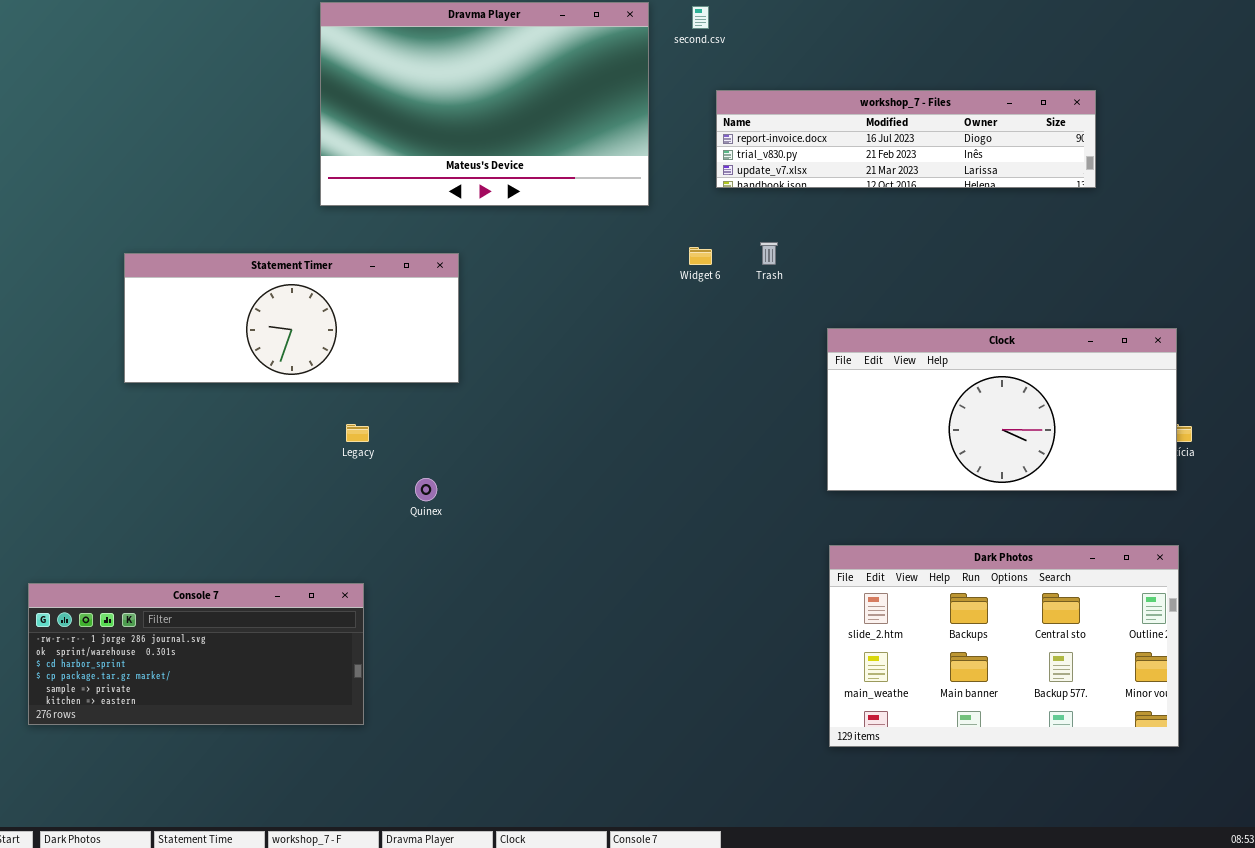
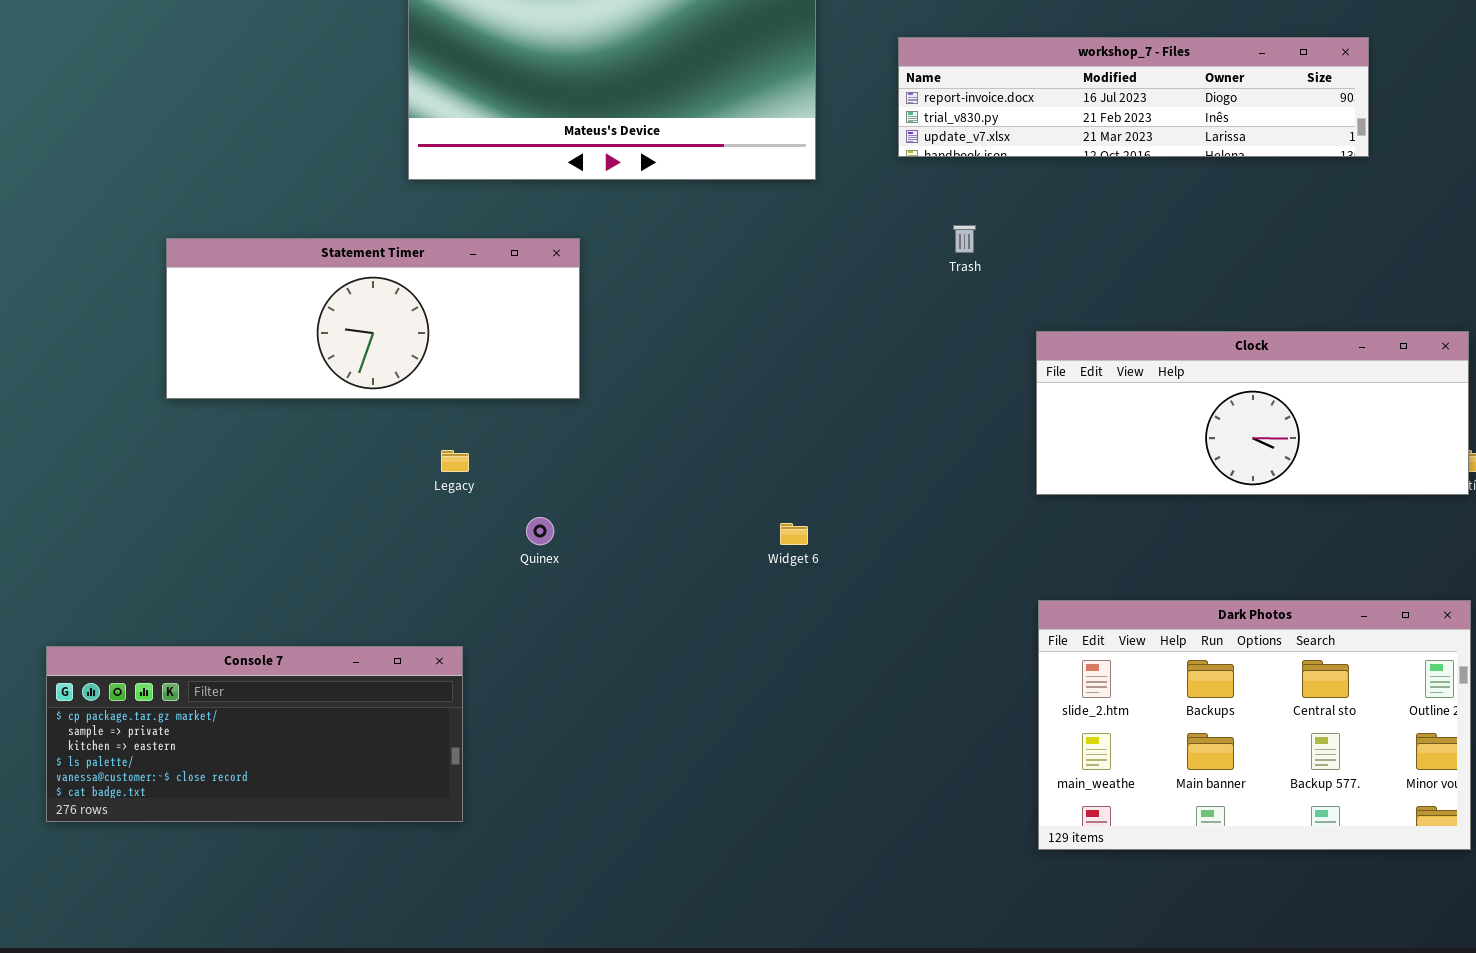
Widget 6: [689,247,712,265] -> [780,523,808,545], moved
Clock: [827,328,1177,491] -> [1036,331,1469,495], resized
Console 7: [28,583,364,725] -> [46,646,463,822], scrolled down 3 rows

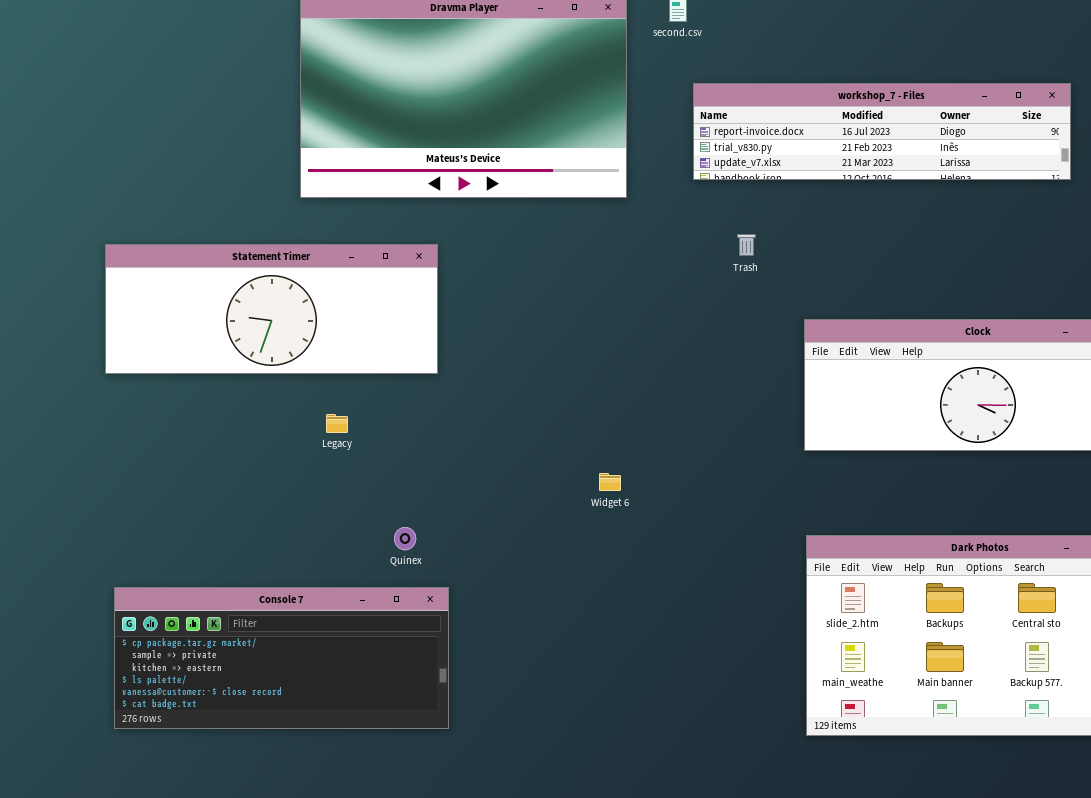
Quinex: [526,517,554,545] -> [394,527,416,550], moved
Console 7: [46,646,463,822] -> [114,587,449,729], moved

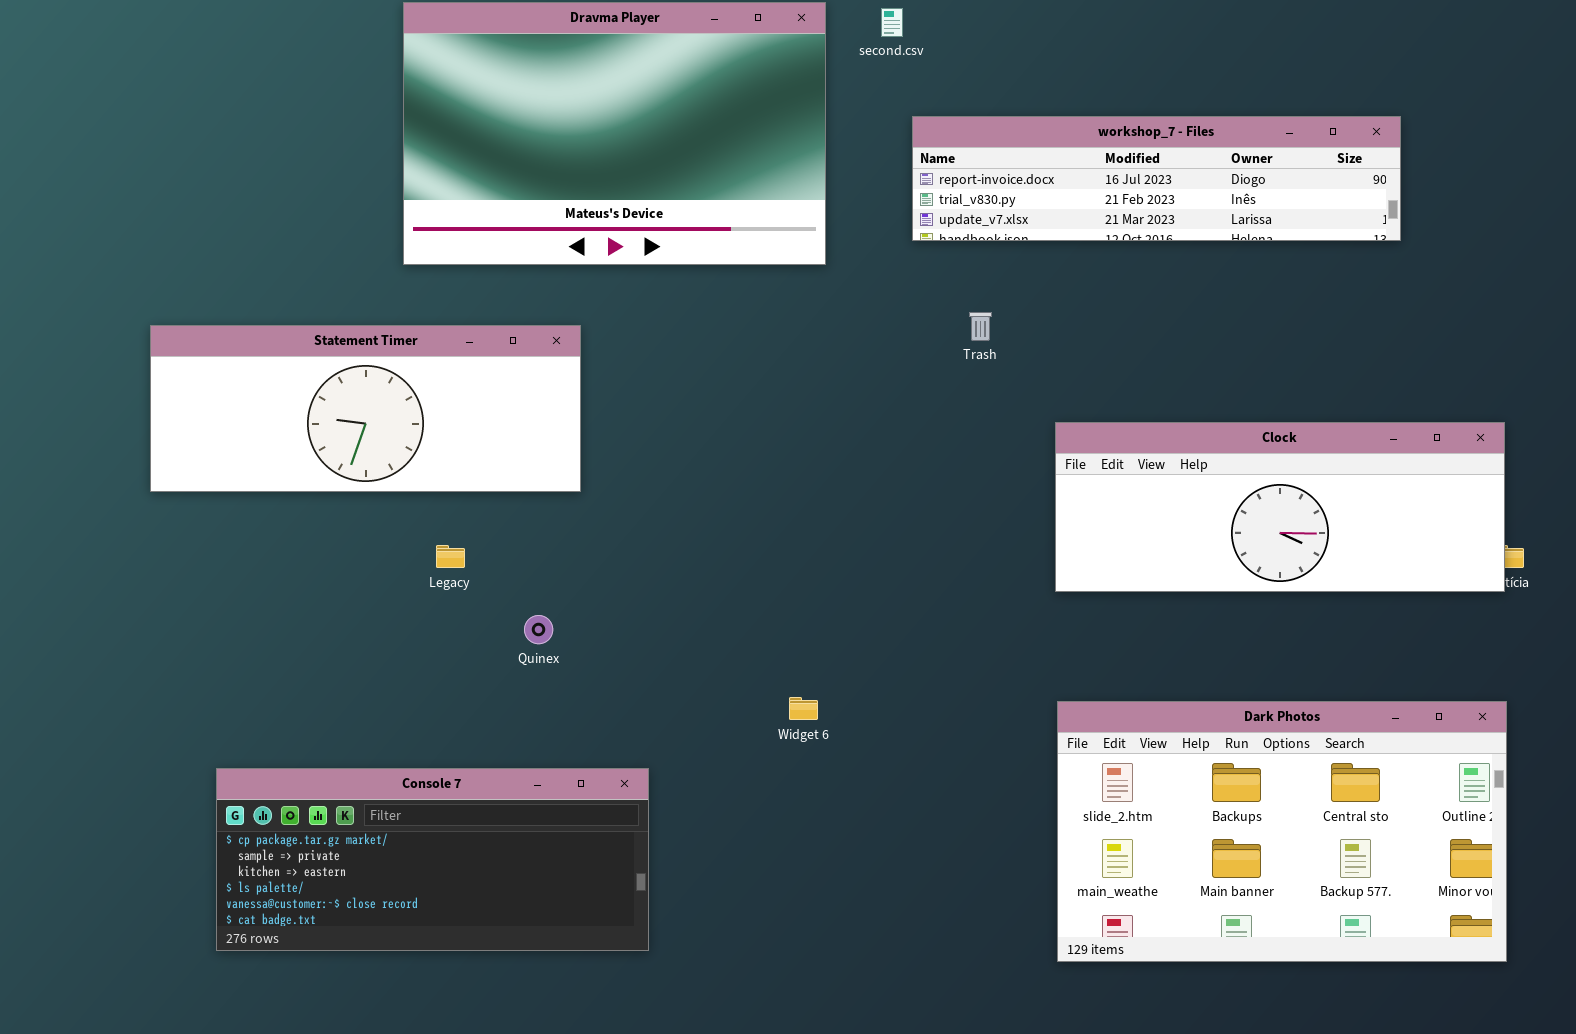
Widget 6: [599,473,621,491] -> [789,697,818,720], moved
Quinex: [394,527,416,550] -> [524,615,553,644], moved
Console 7: [114,587,449,729] -> [216,768,649,951], moved

